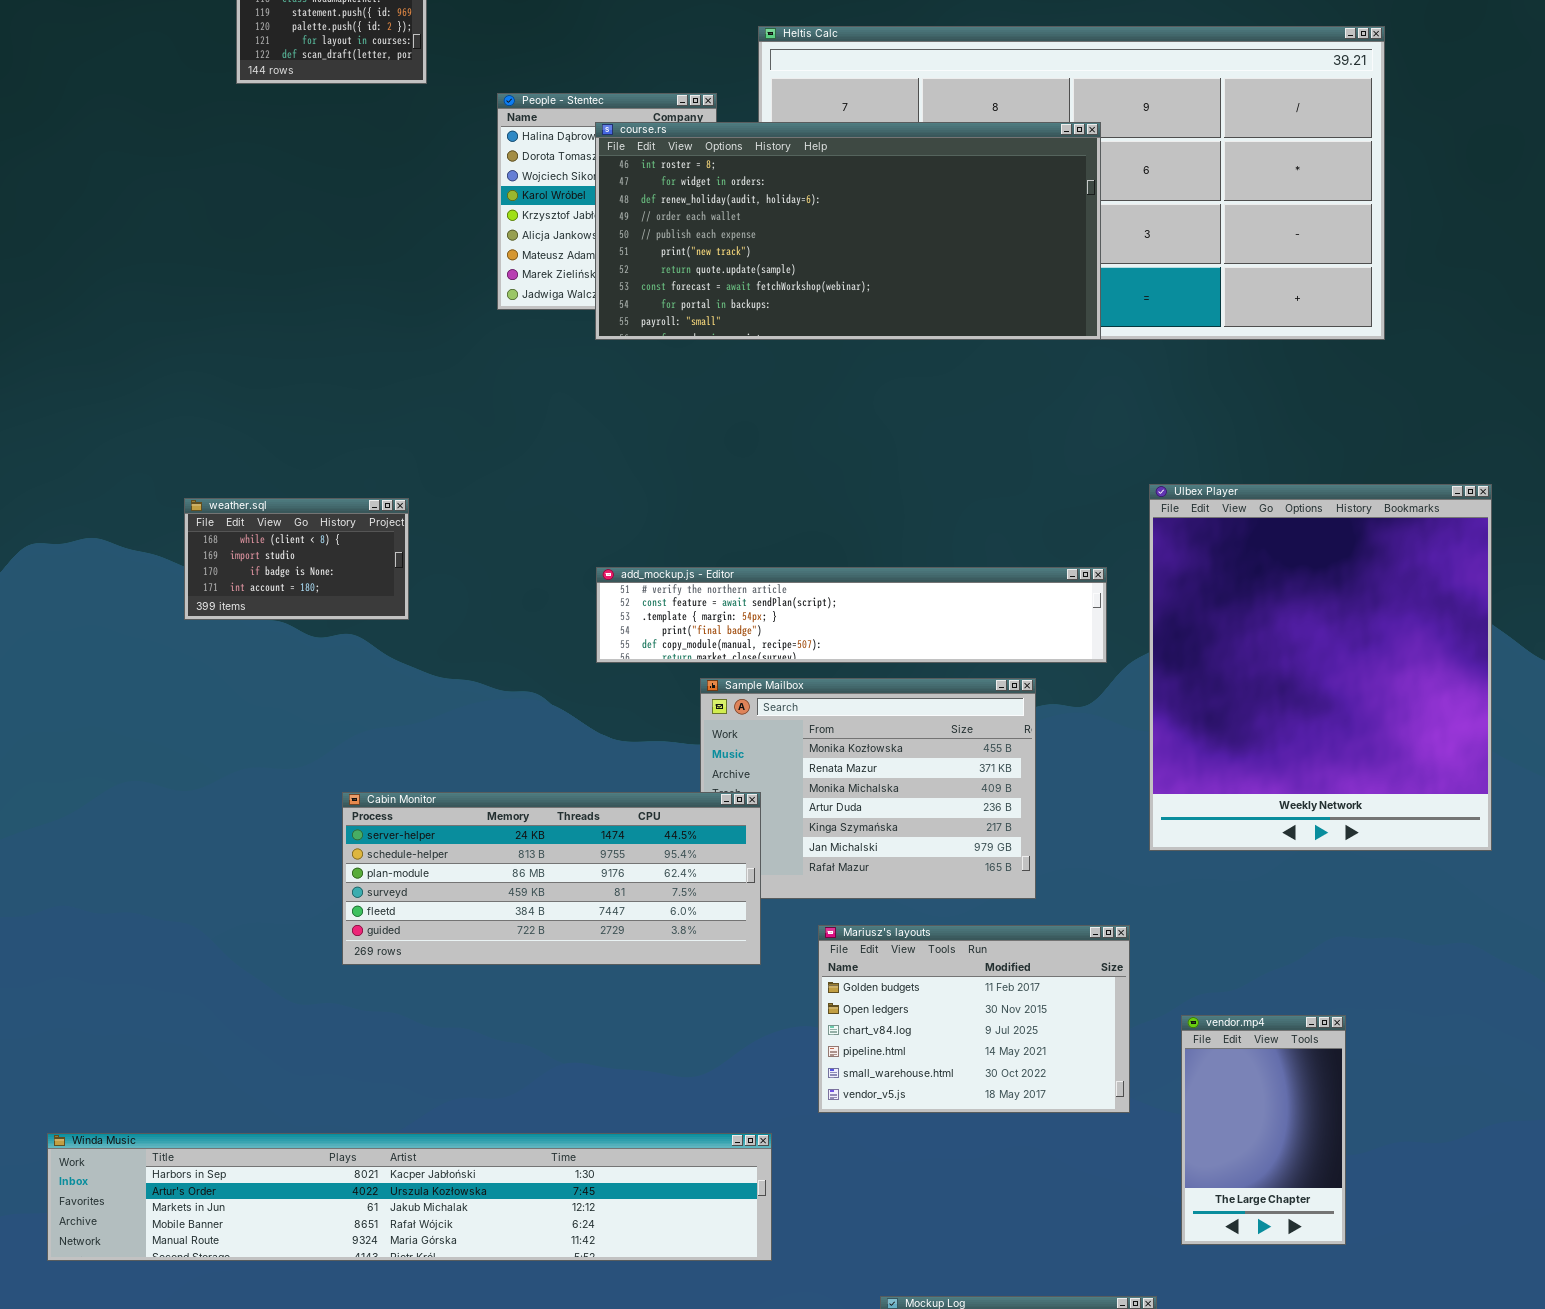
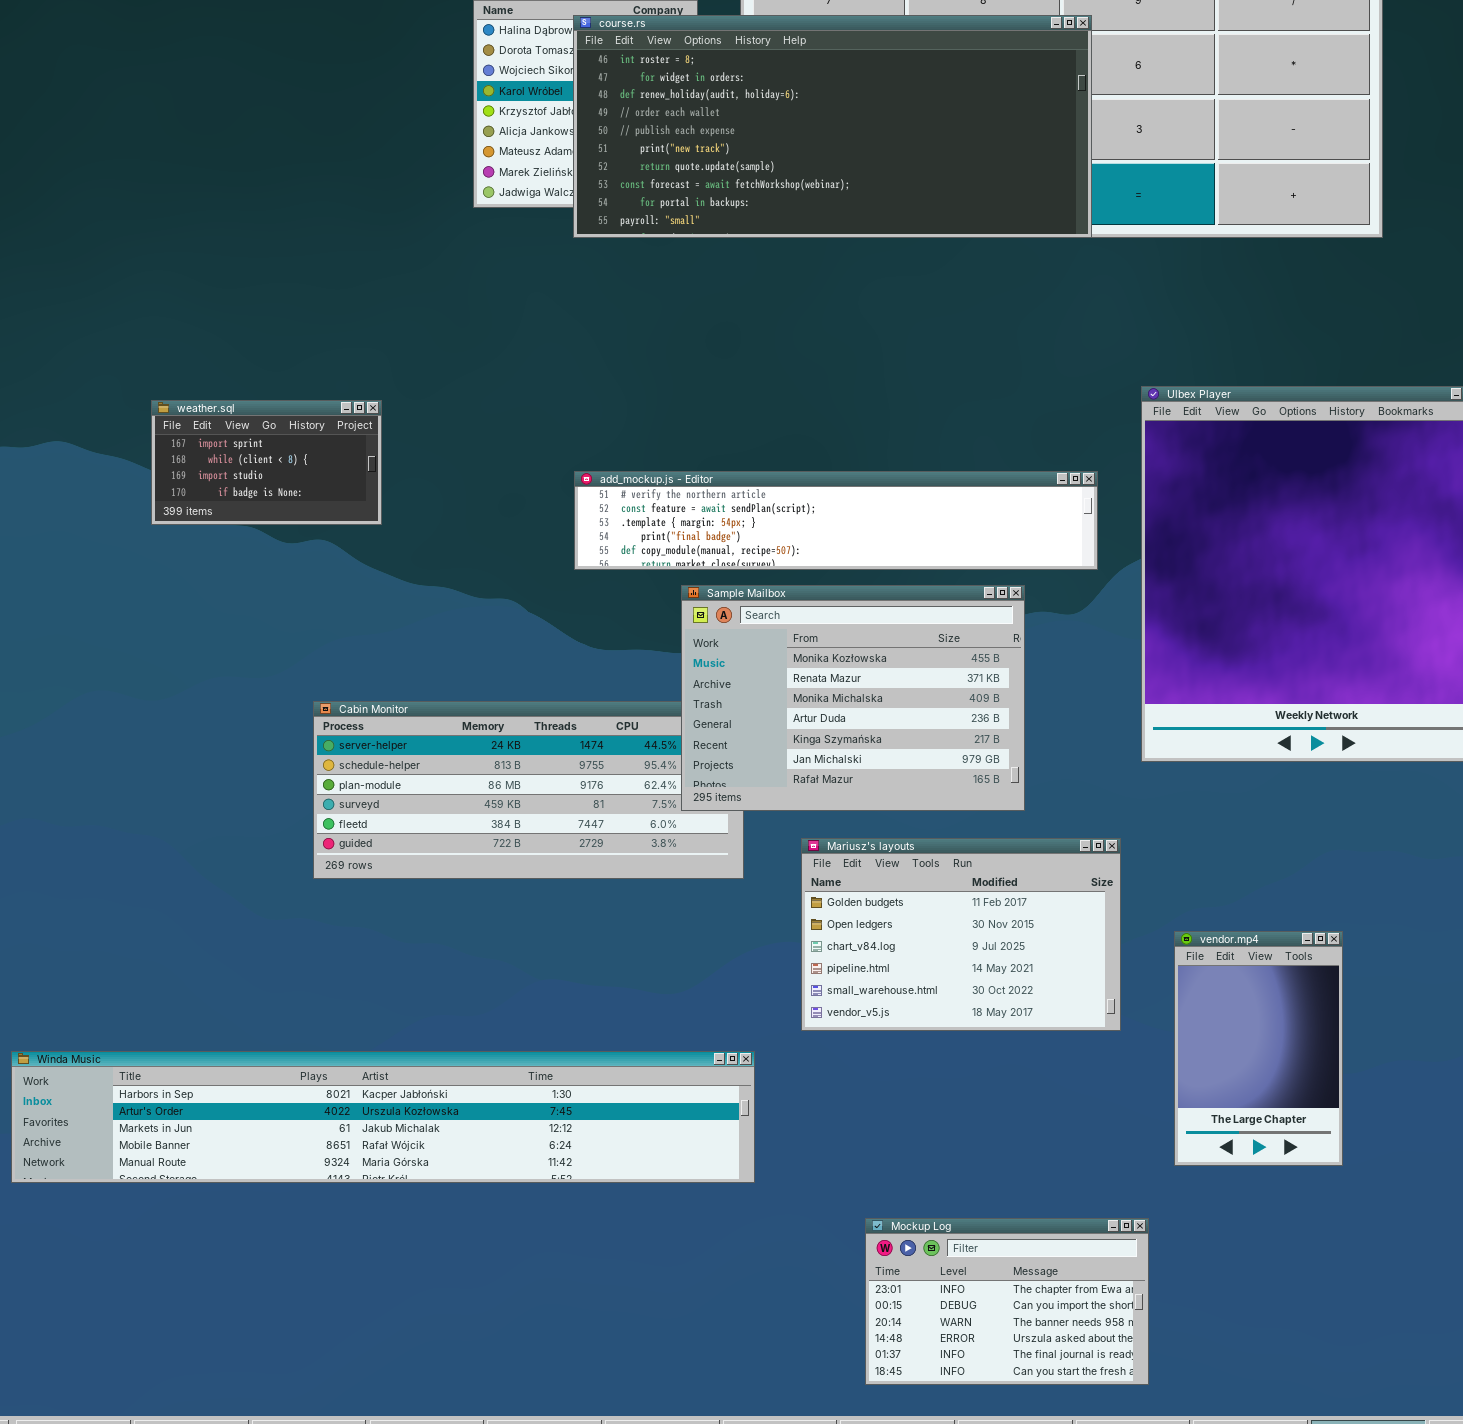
weather.sql: [184,498,409,620] -> [151,400,382,525], scrolled up 1 row
Sample Mailbox: [700,678,1036,899] -> [681,585,1025,811], raised

